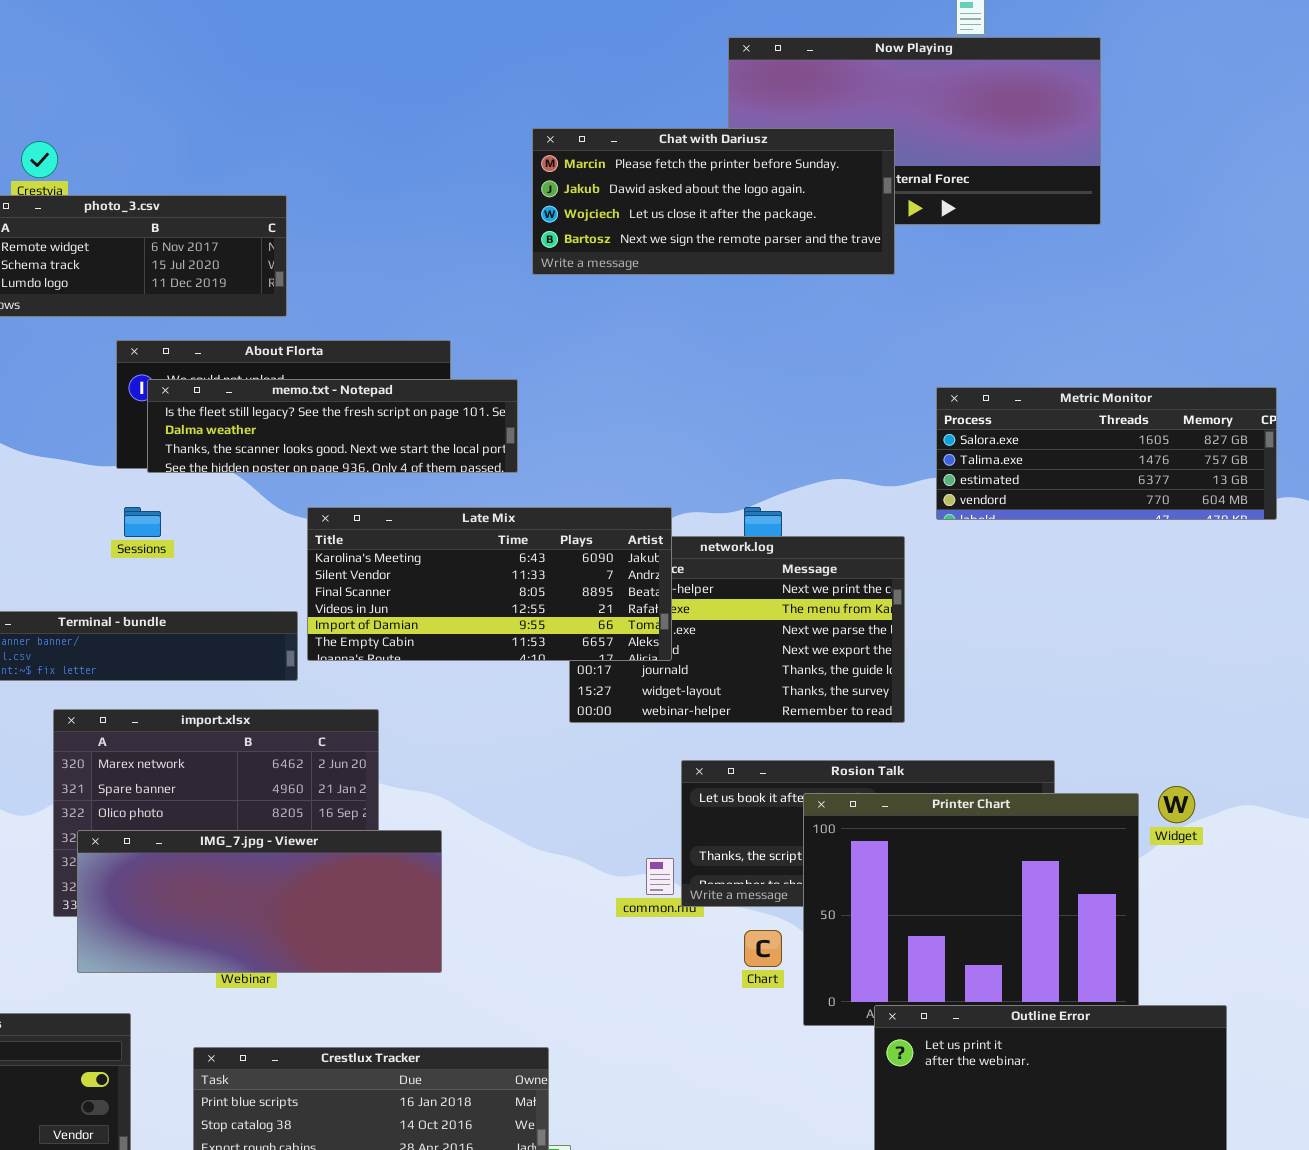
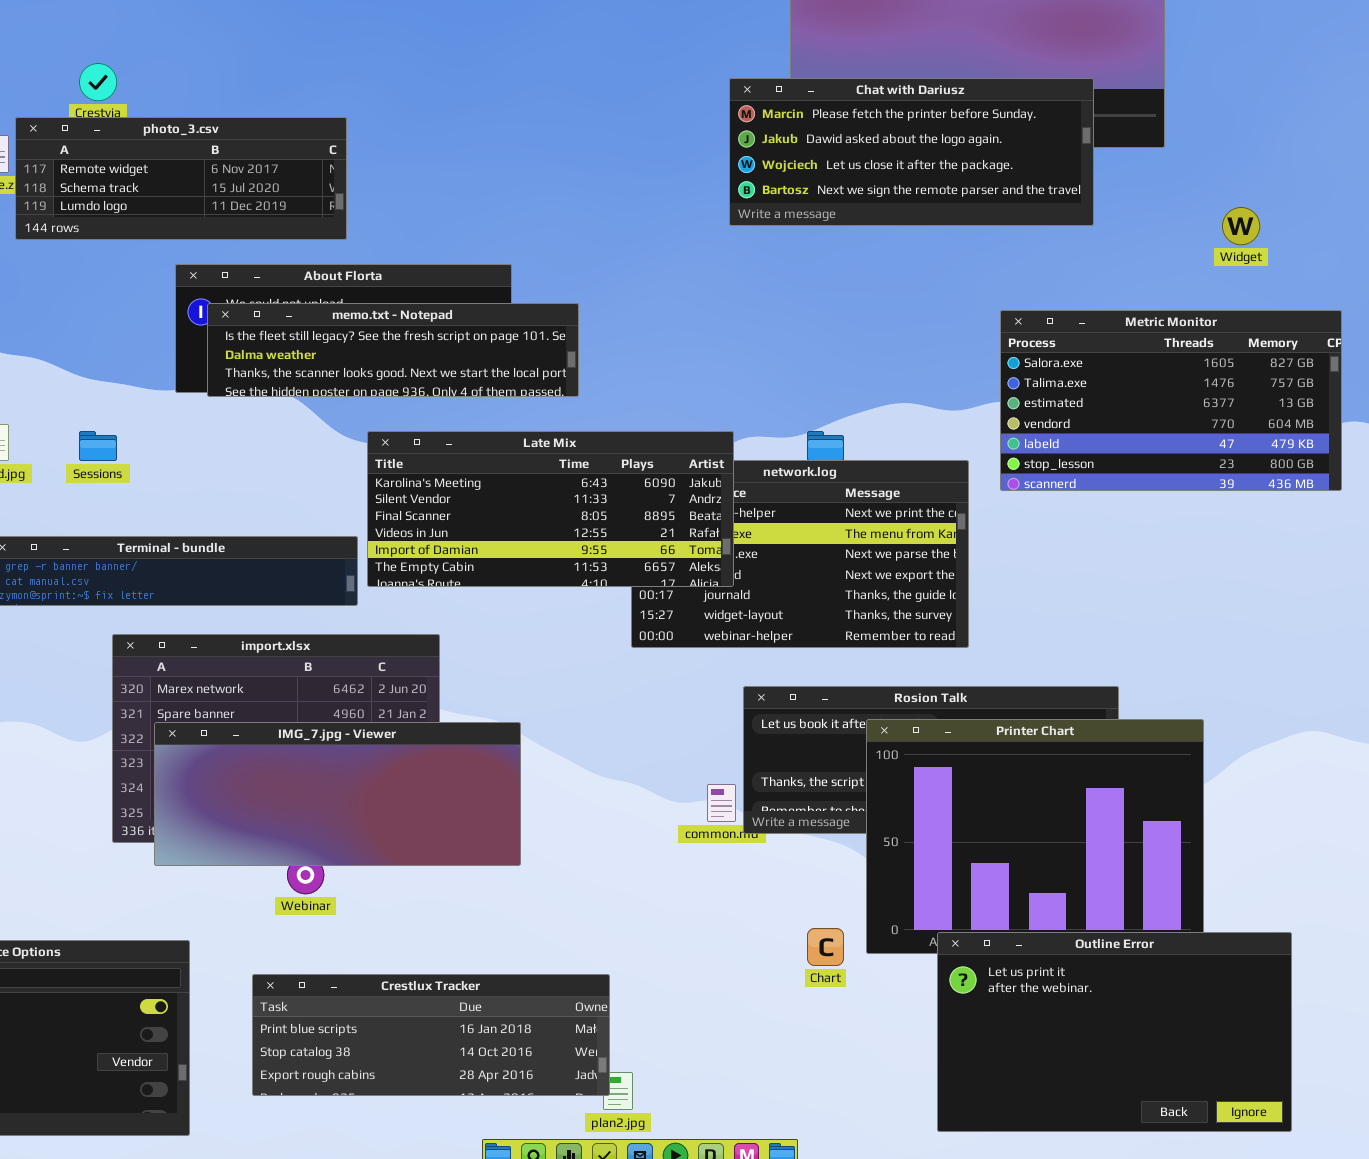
Chat with Dariusz: [532,128,895,275] -> [729,78,1094,226], moved
Metric Monitor: [936,387,1277,520] -> [1000,310,1342,491], resized
Sessions: [124,507,161,537] -> [79,431,117,461], moved
Widget: [1158,786,1195,823] -> [1222,207,1260,245], moved
IMG_7.jpg - Viewer: [77,830,442,973] -> [154,722,521,866], moved
Chart: [744,930,782,967] -> [807,928,844,966], moved

